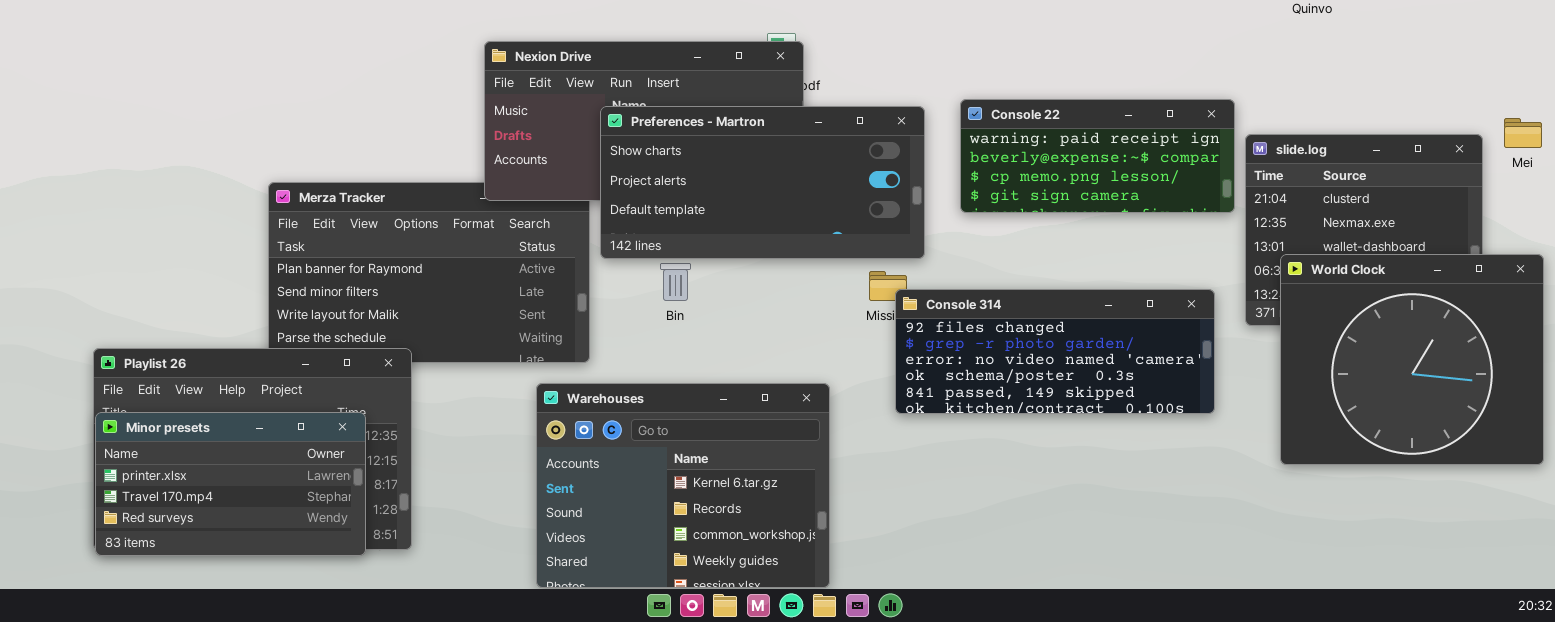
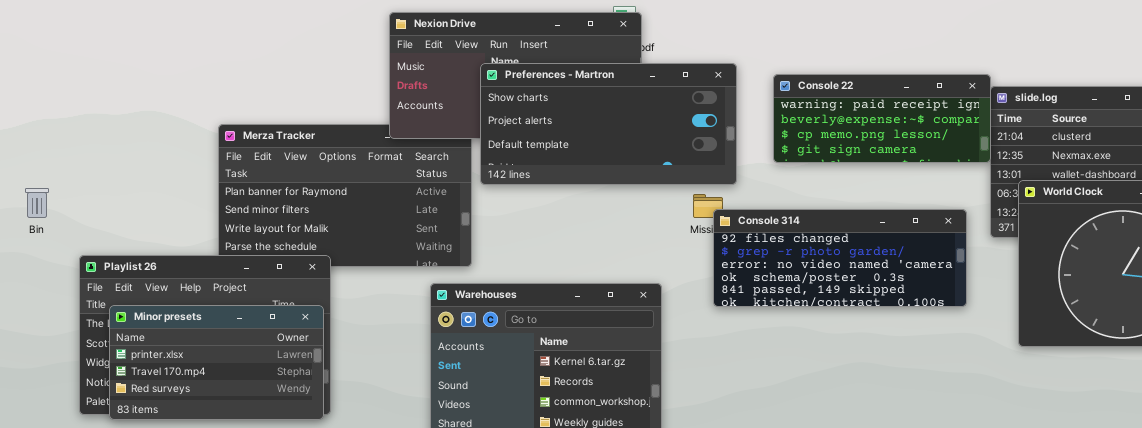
Console 22: [960,99,1235,213] -> [773,74,991,163], moved
Bin: [660,263,691,301] -> [25,188,49,218], moved
Minor presets: [95,412,366,556] -> [109,305,324,420], moved

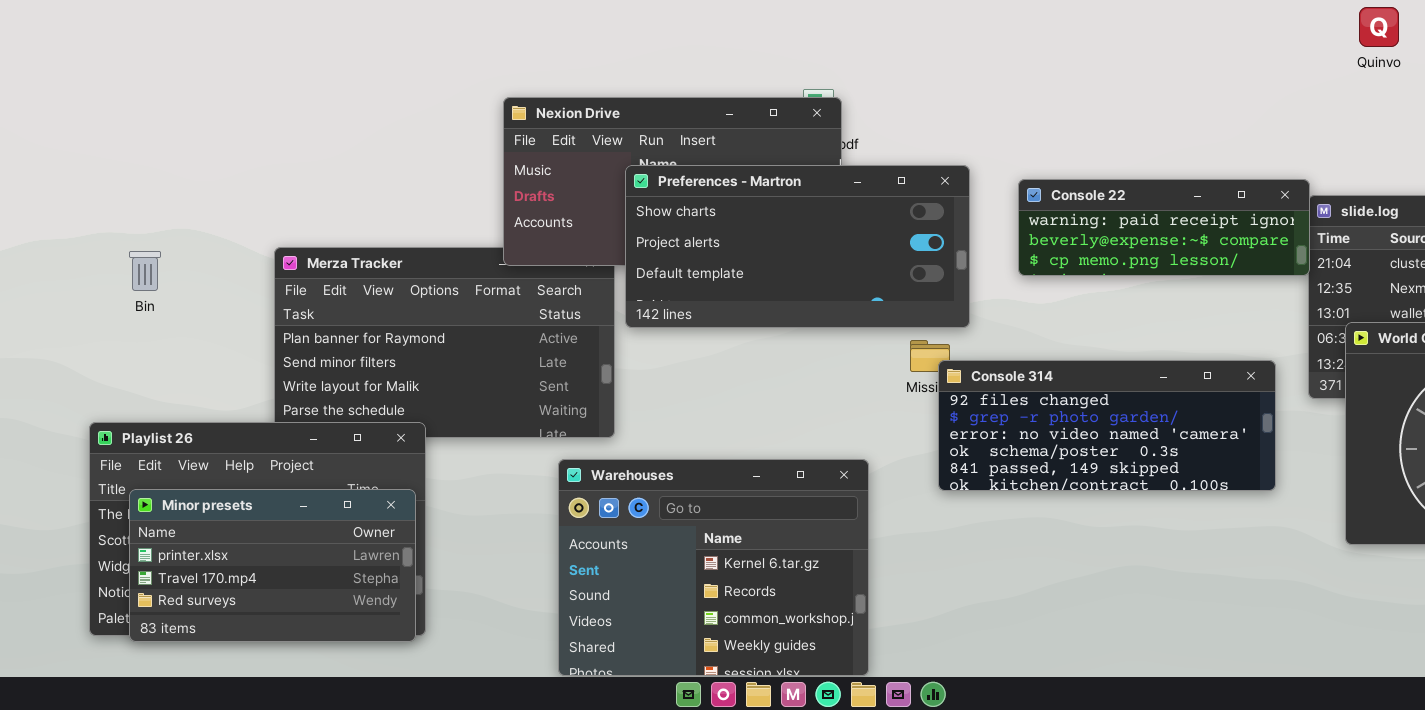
Console 22: [773,74,991,163] -> [1018,179,1310,276], resized
Bin: [25,188,49,218] -> [129,251,161,291], moved

